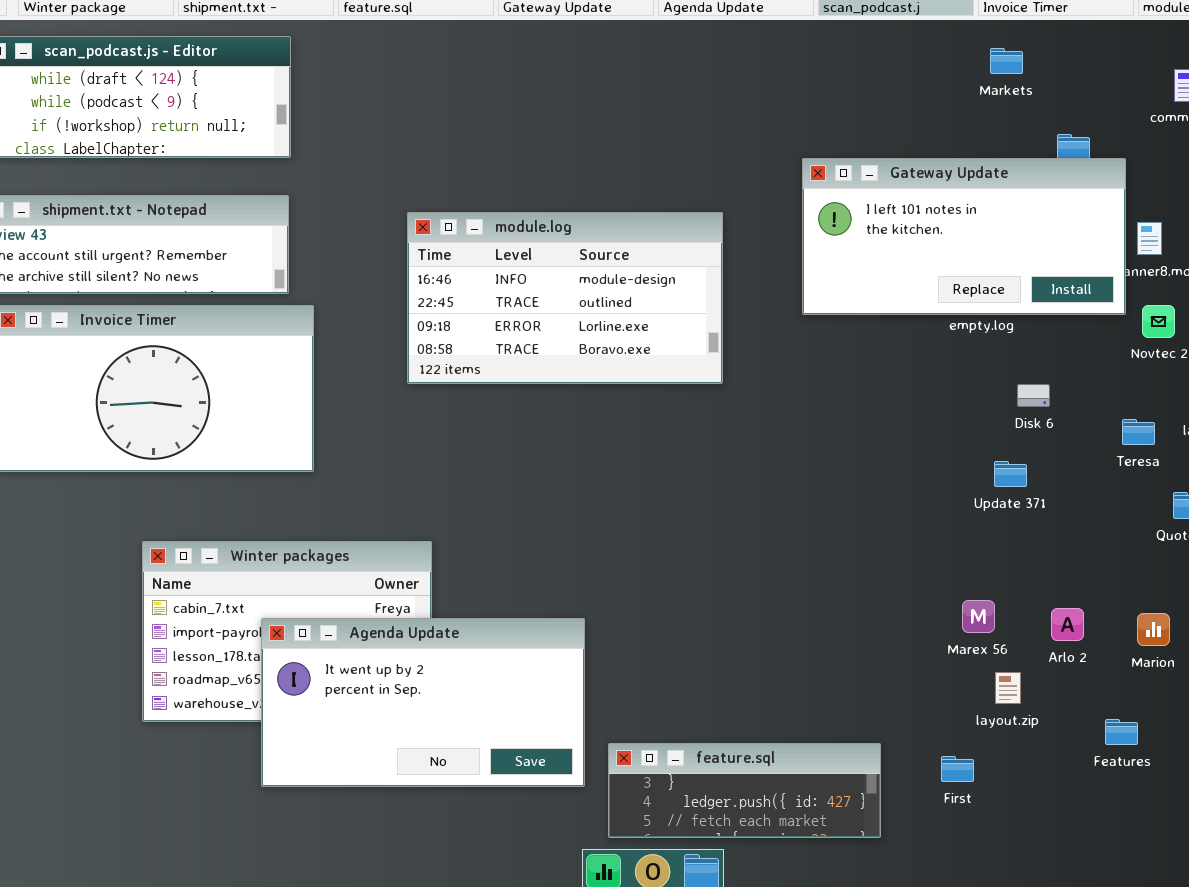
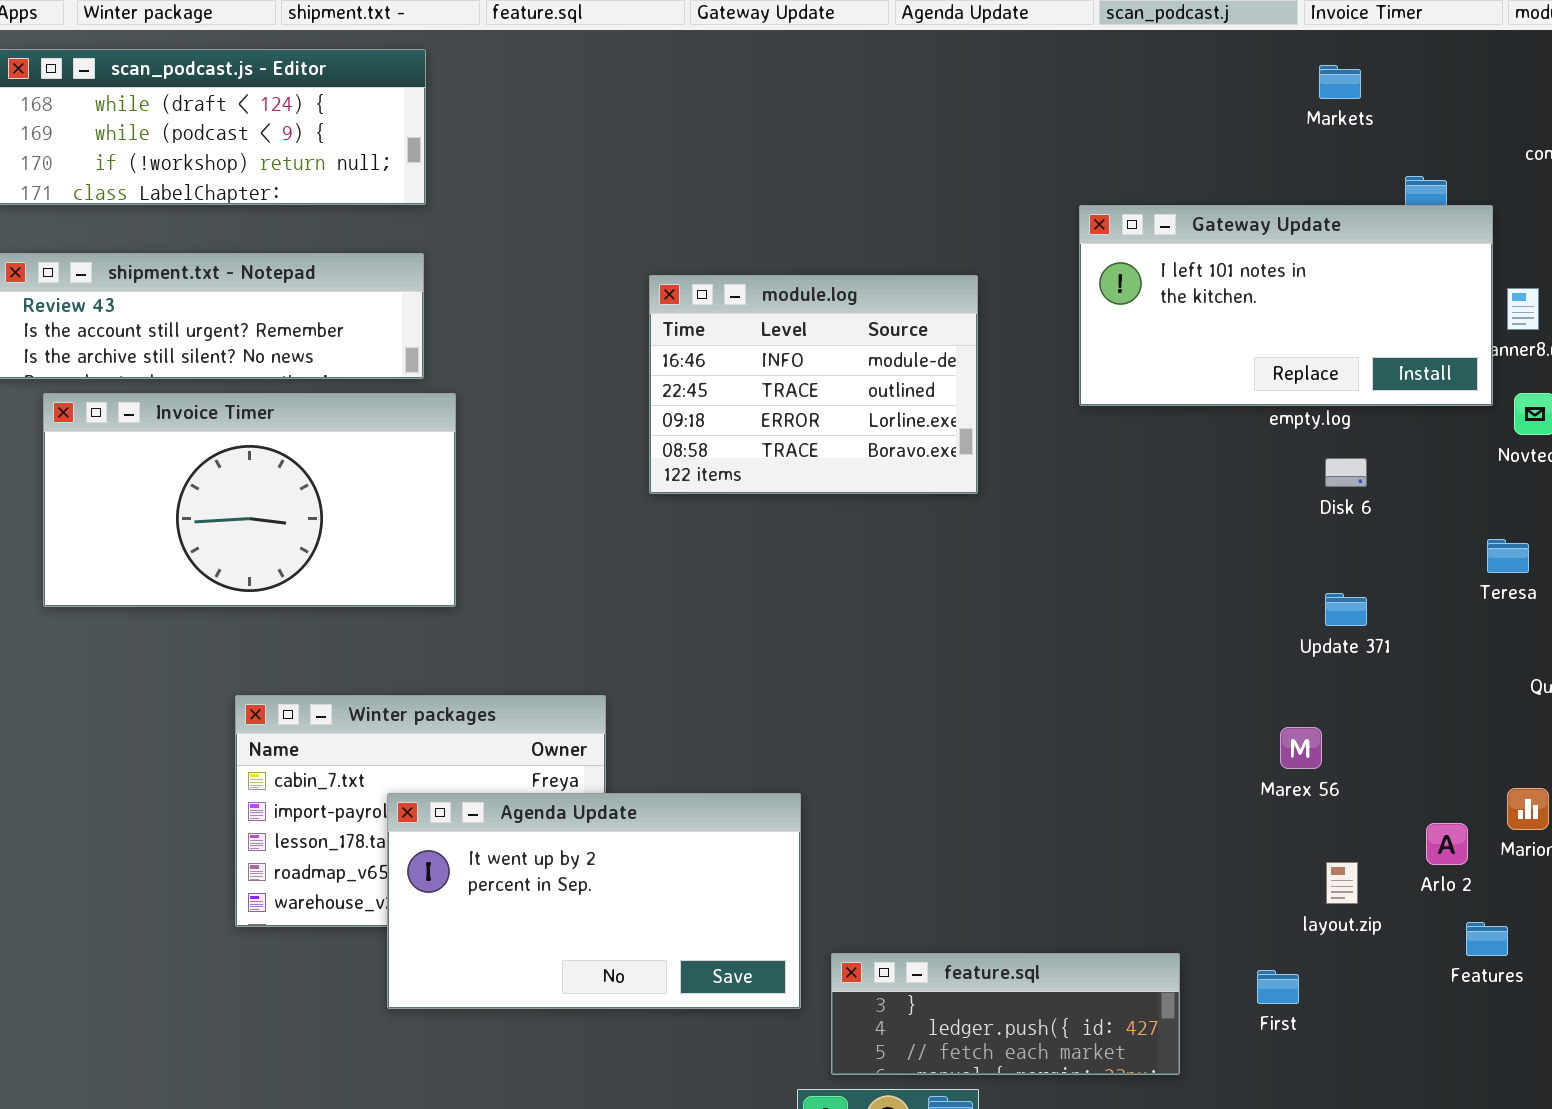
module.log: [407,212,723,384] -> [649,275,978,494], resized
Disk 6: [1017,384,1050,407] -> [1325,458,1367,487], moved
Marex 56: [962,600,995,633] -> [1280,727,1322,769], moved
Arlo 2: [1051,608,1084,641] -> [1426,823,1468,865], moved

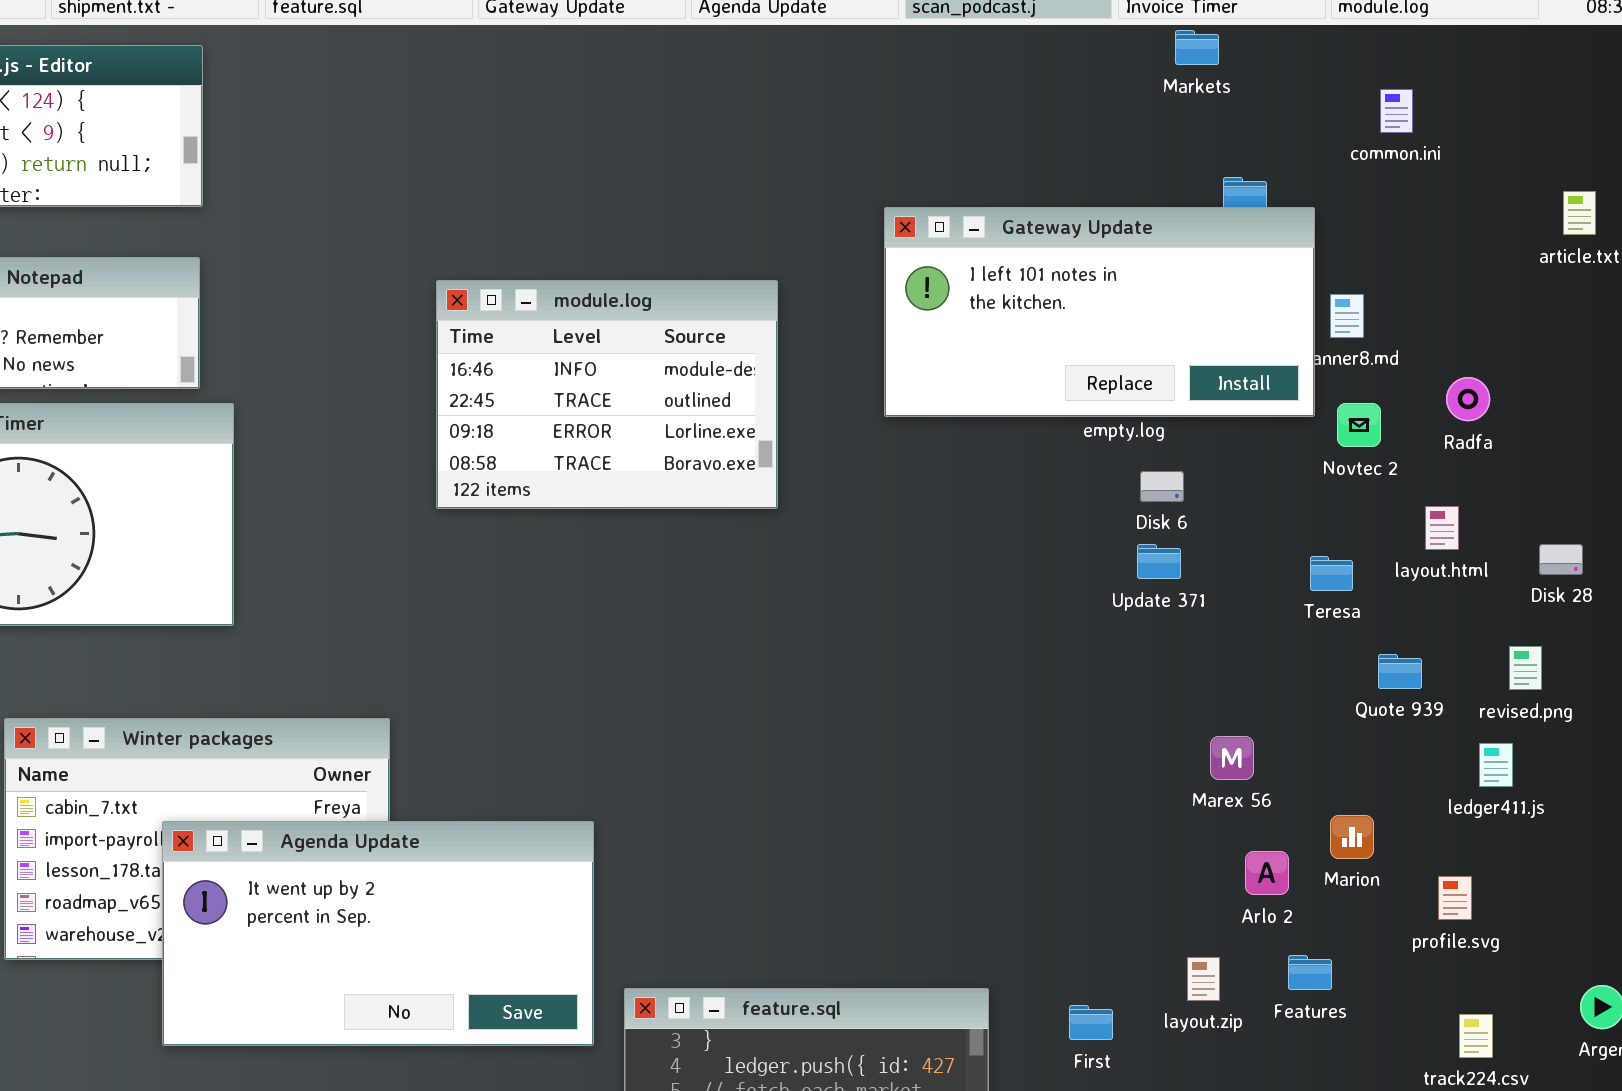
Markets: [1319,65,1361,99] -> [1175,30,1219,65], moved
Update 371: [1325,593,1367,626] -> [1137,544,1181,579], moved
Marex 56: [1280,727,1322,769] -> [1210,736,1254,780], moved
layout.zip: [1326,862,1358,904] -> [1187,957,1220,1001], moved

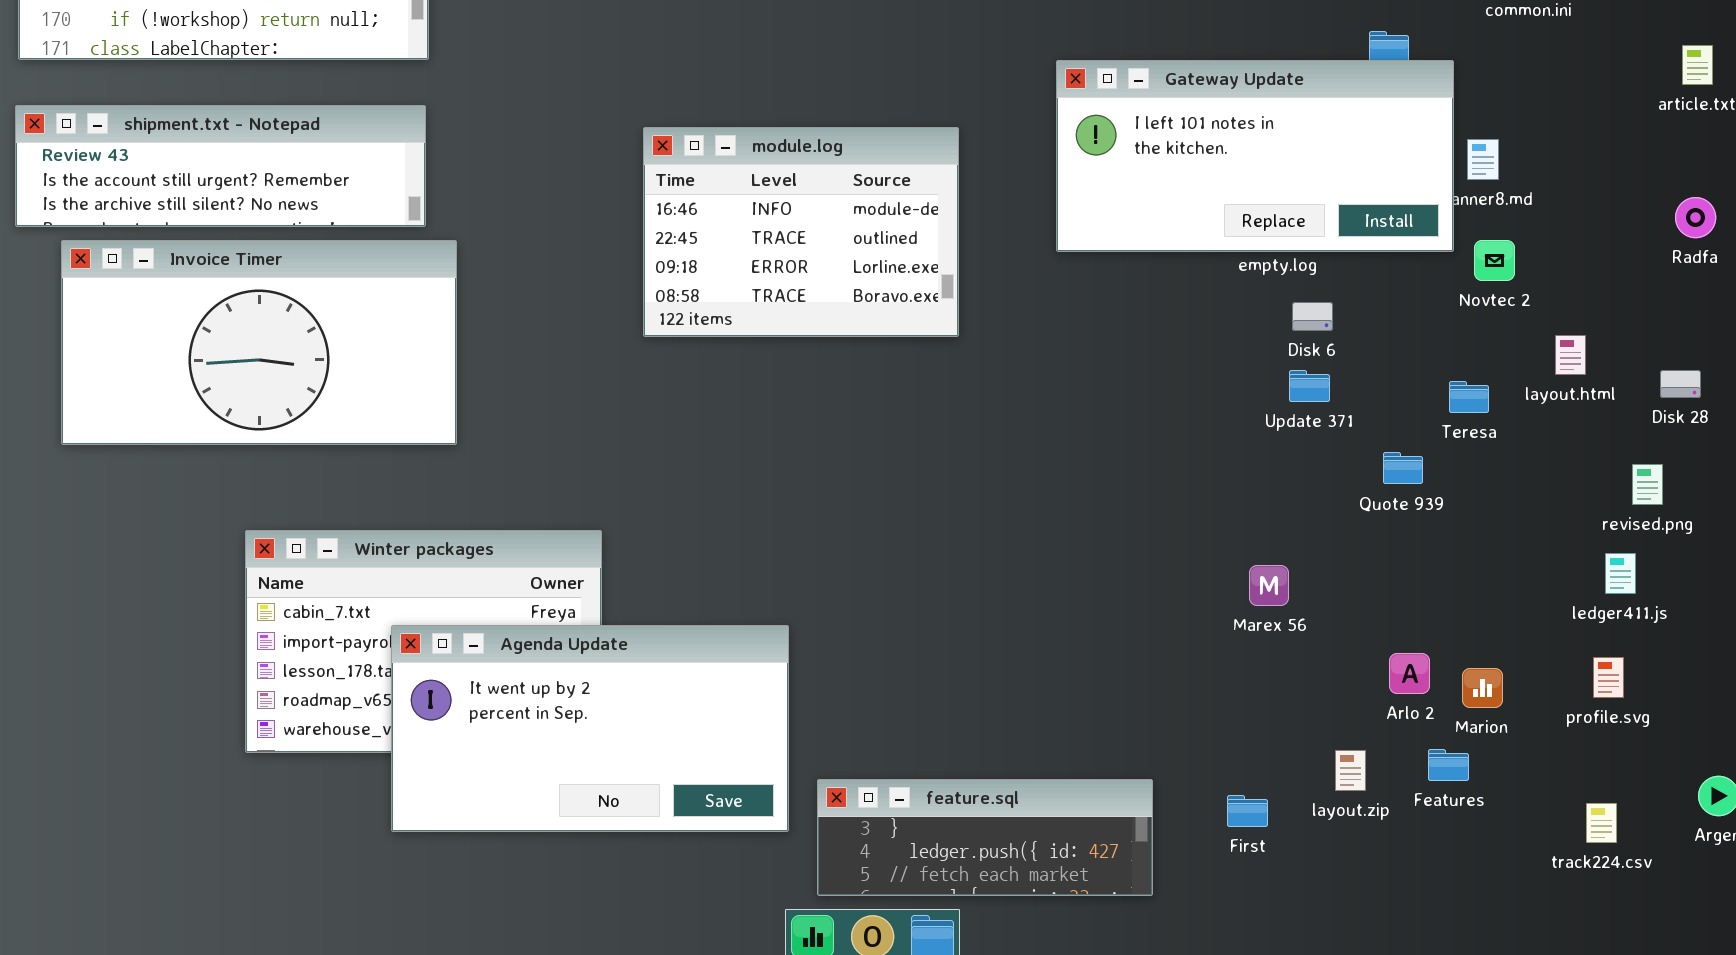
Radfa: [1446,377,1490,421] -> [1675,197,1716,238], moved
Quote 939: [1378,654,1422,689] -> [1383,452,1423,484], moved
Marex 56: [1210,736,1254,780] -> [1249,565,1289,606], moved
Marion: [1330,815,1374,859] -> [1462,668,1503,708], moved
profile.svg: [1438,876,1472,920] -> [1593,657,1624,698], moved

